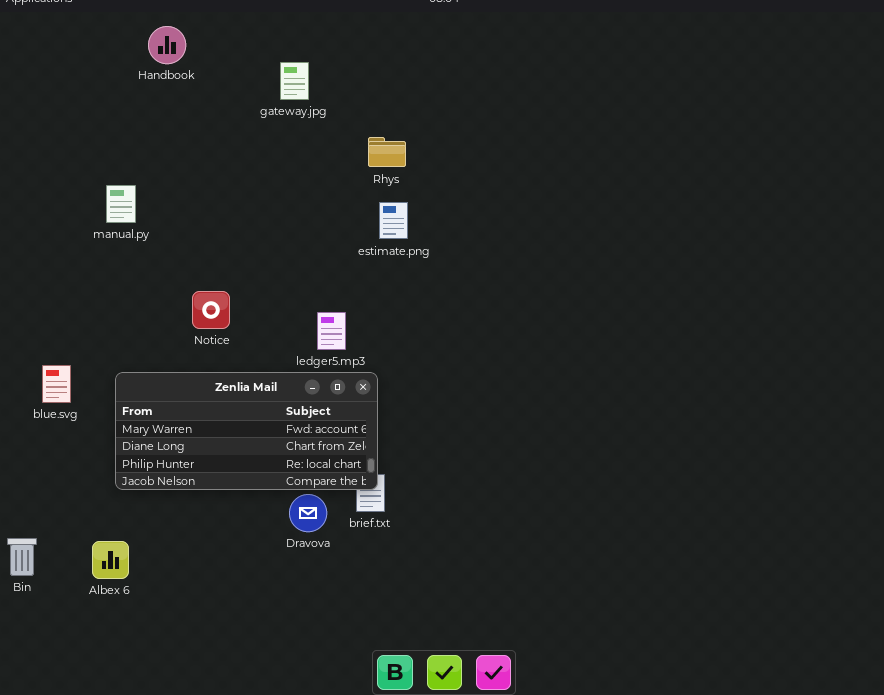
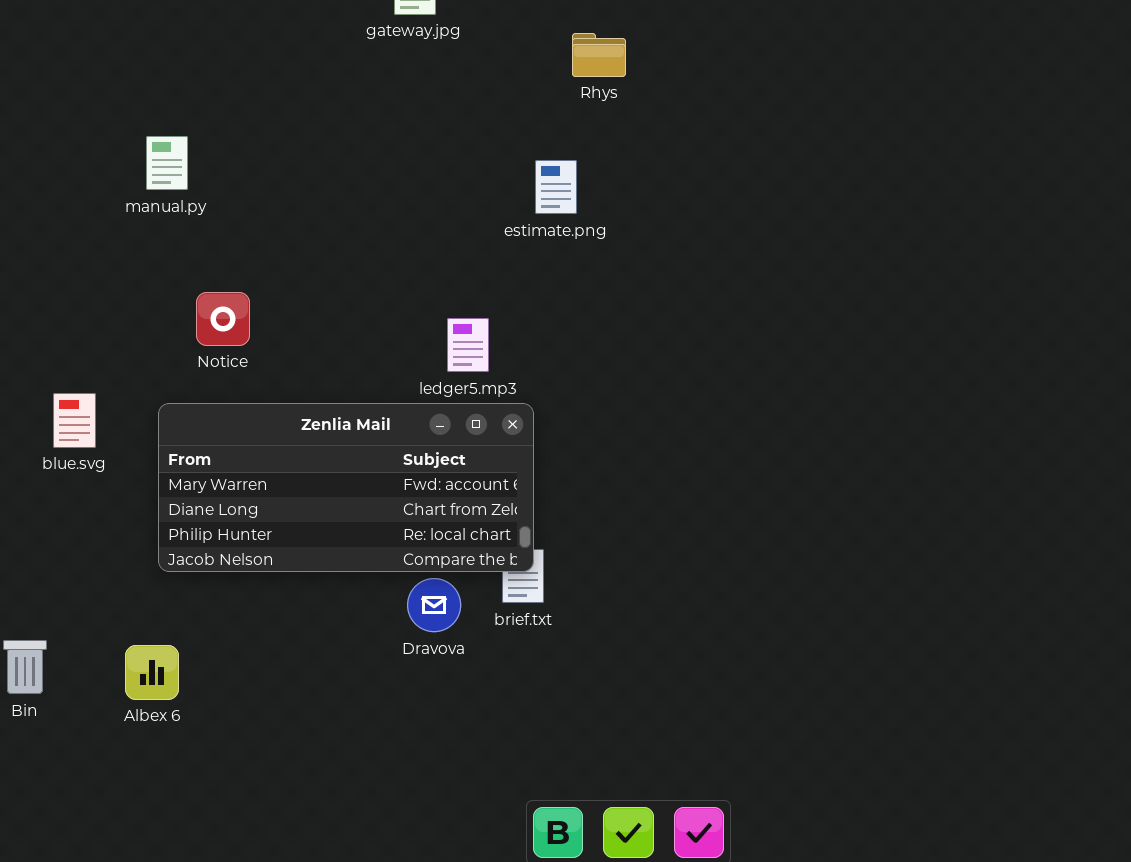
Rhys: [368,137,406,167] -> [572,33,626,77], moved
Notice: [192,291,230,329] -> [196,292,250,346], moved

